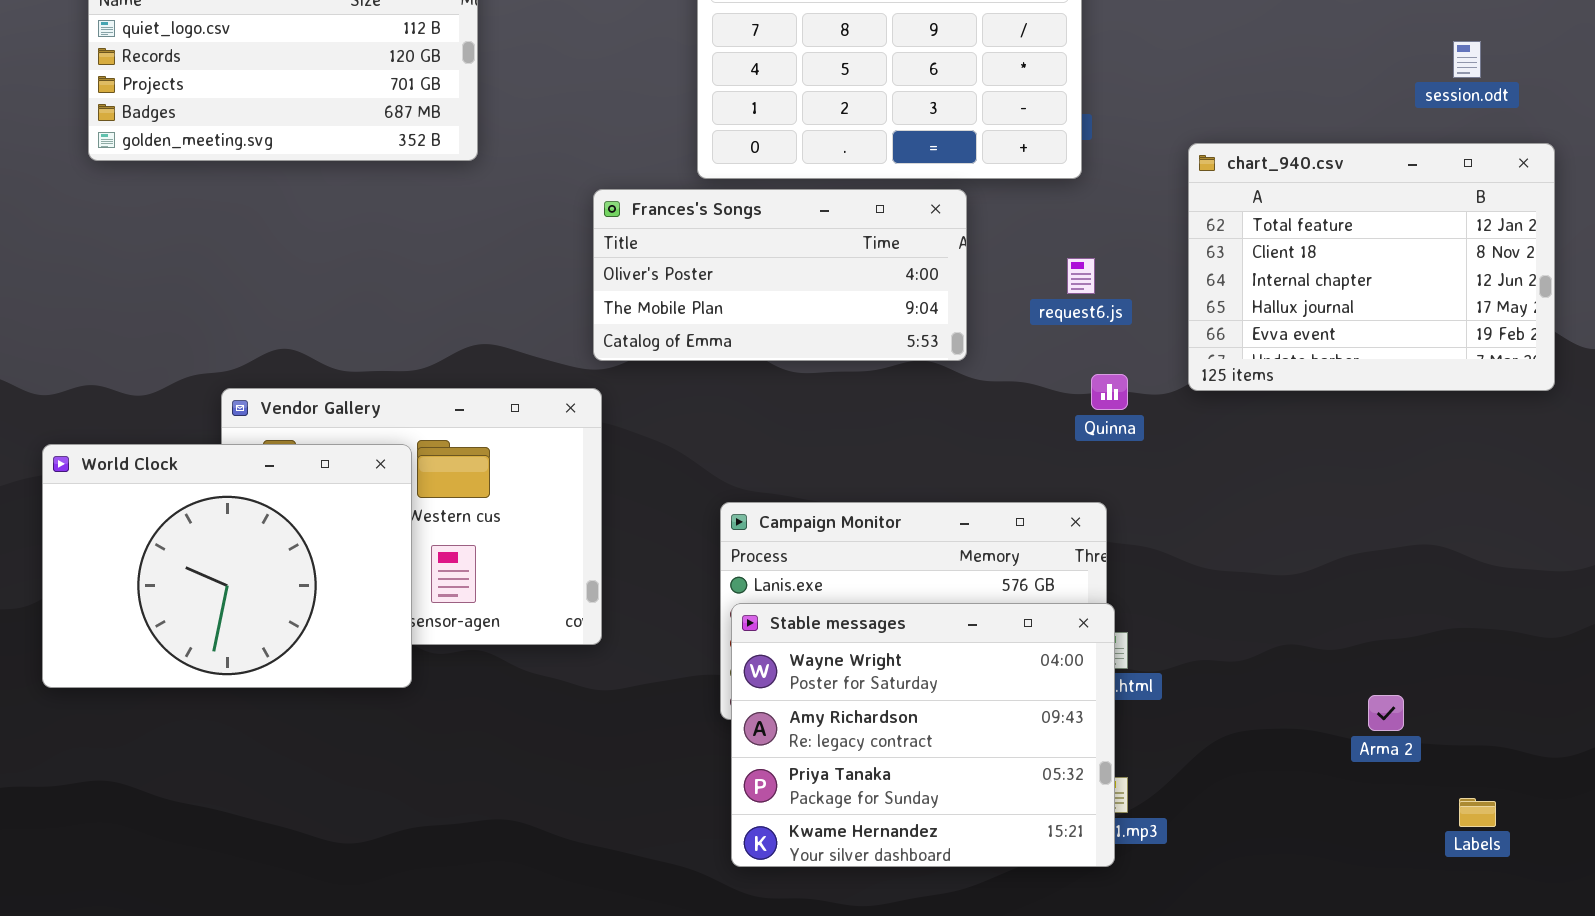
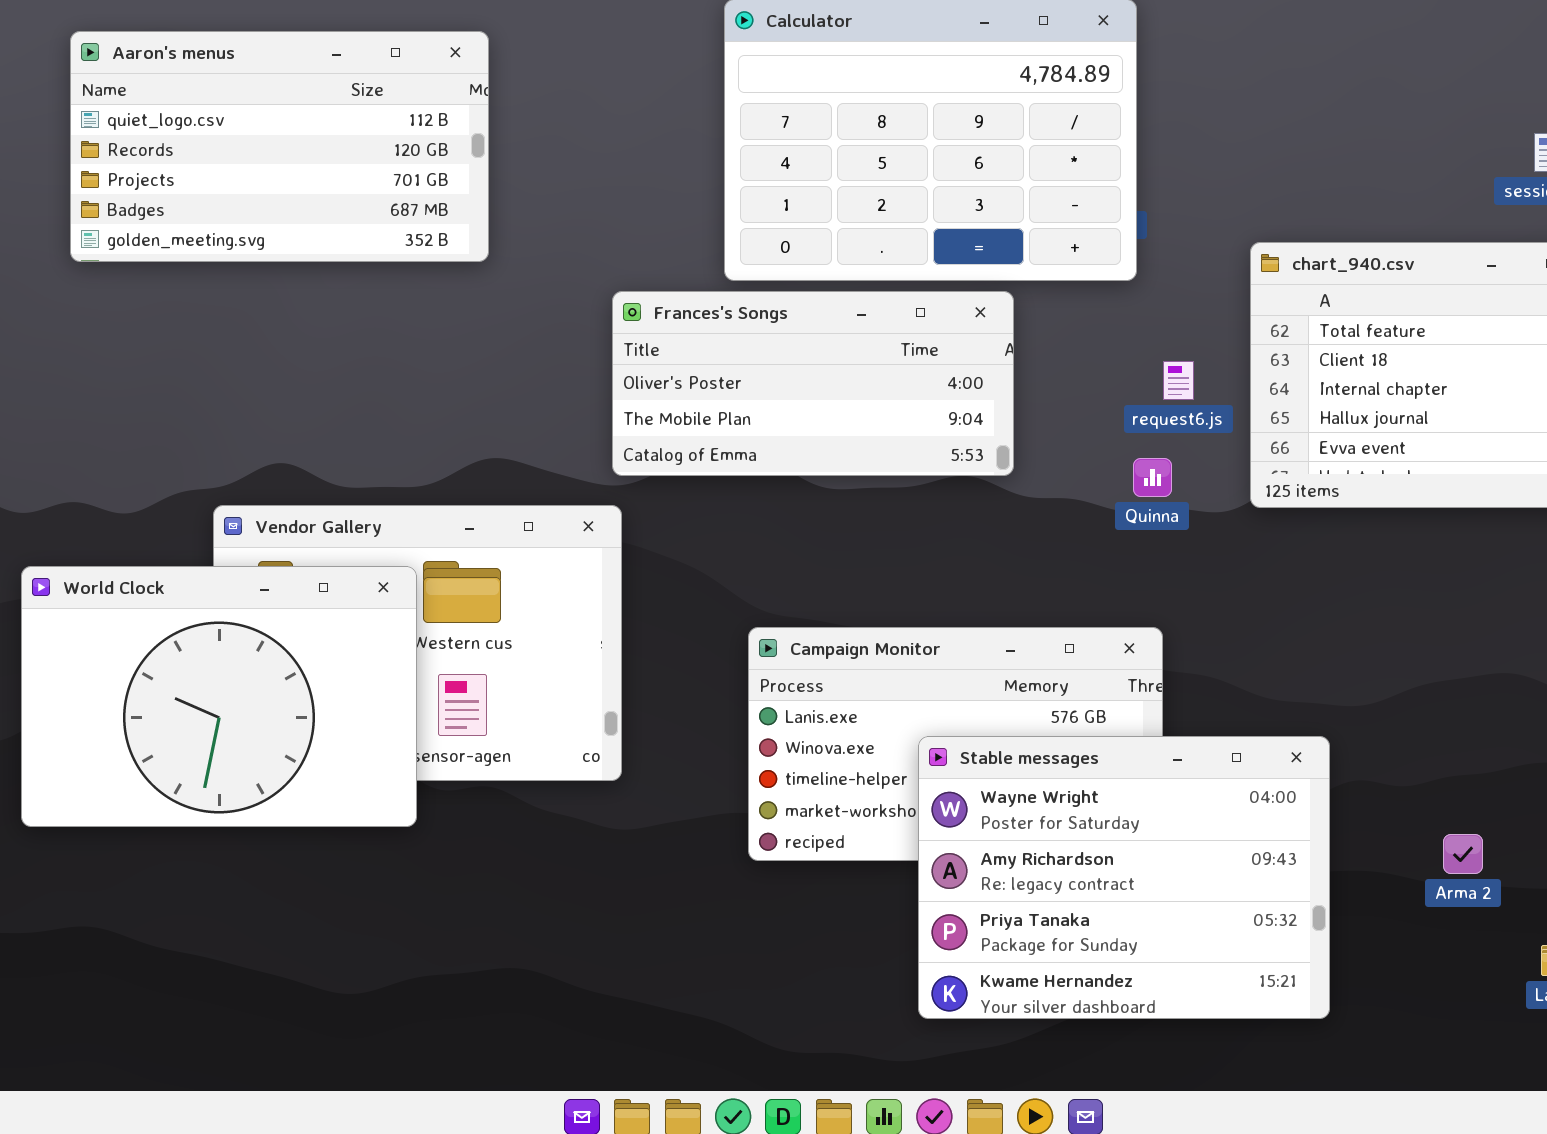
request6.js: [1067,258,1095,294] -> [1163,361,1194,400], moved
Quinna: [1091,374,1128,410] -> [1133,458,1172,497], moved
Stable messages: [731,603,1115,867] -> [918,736,1330,1019], moved

